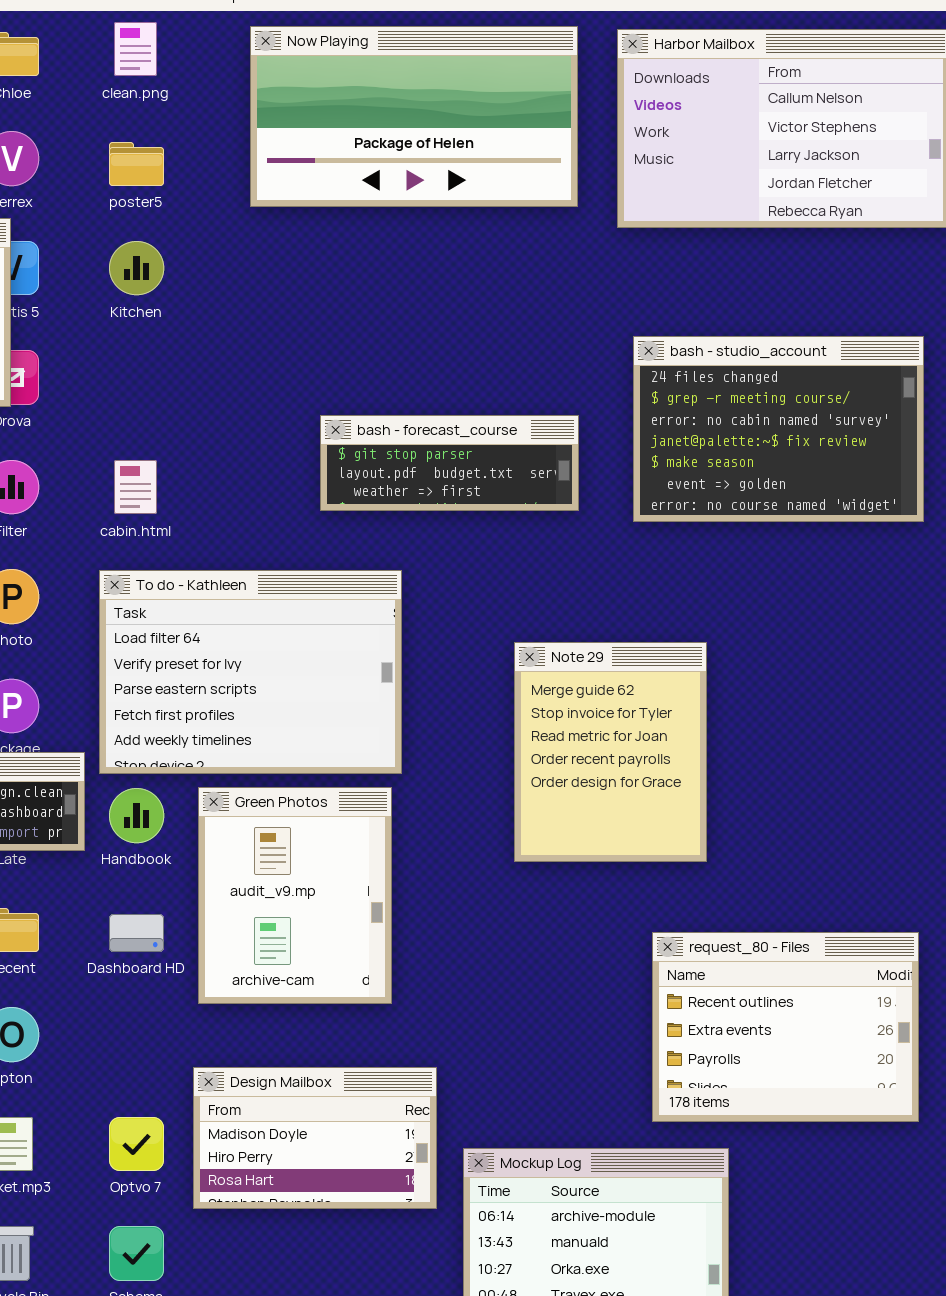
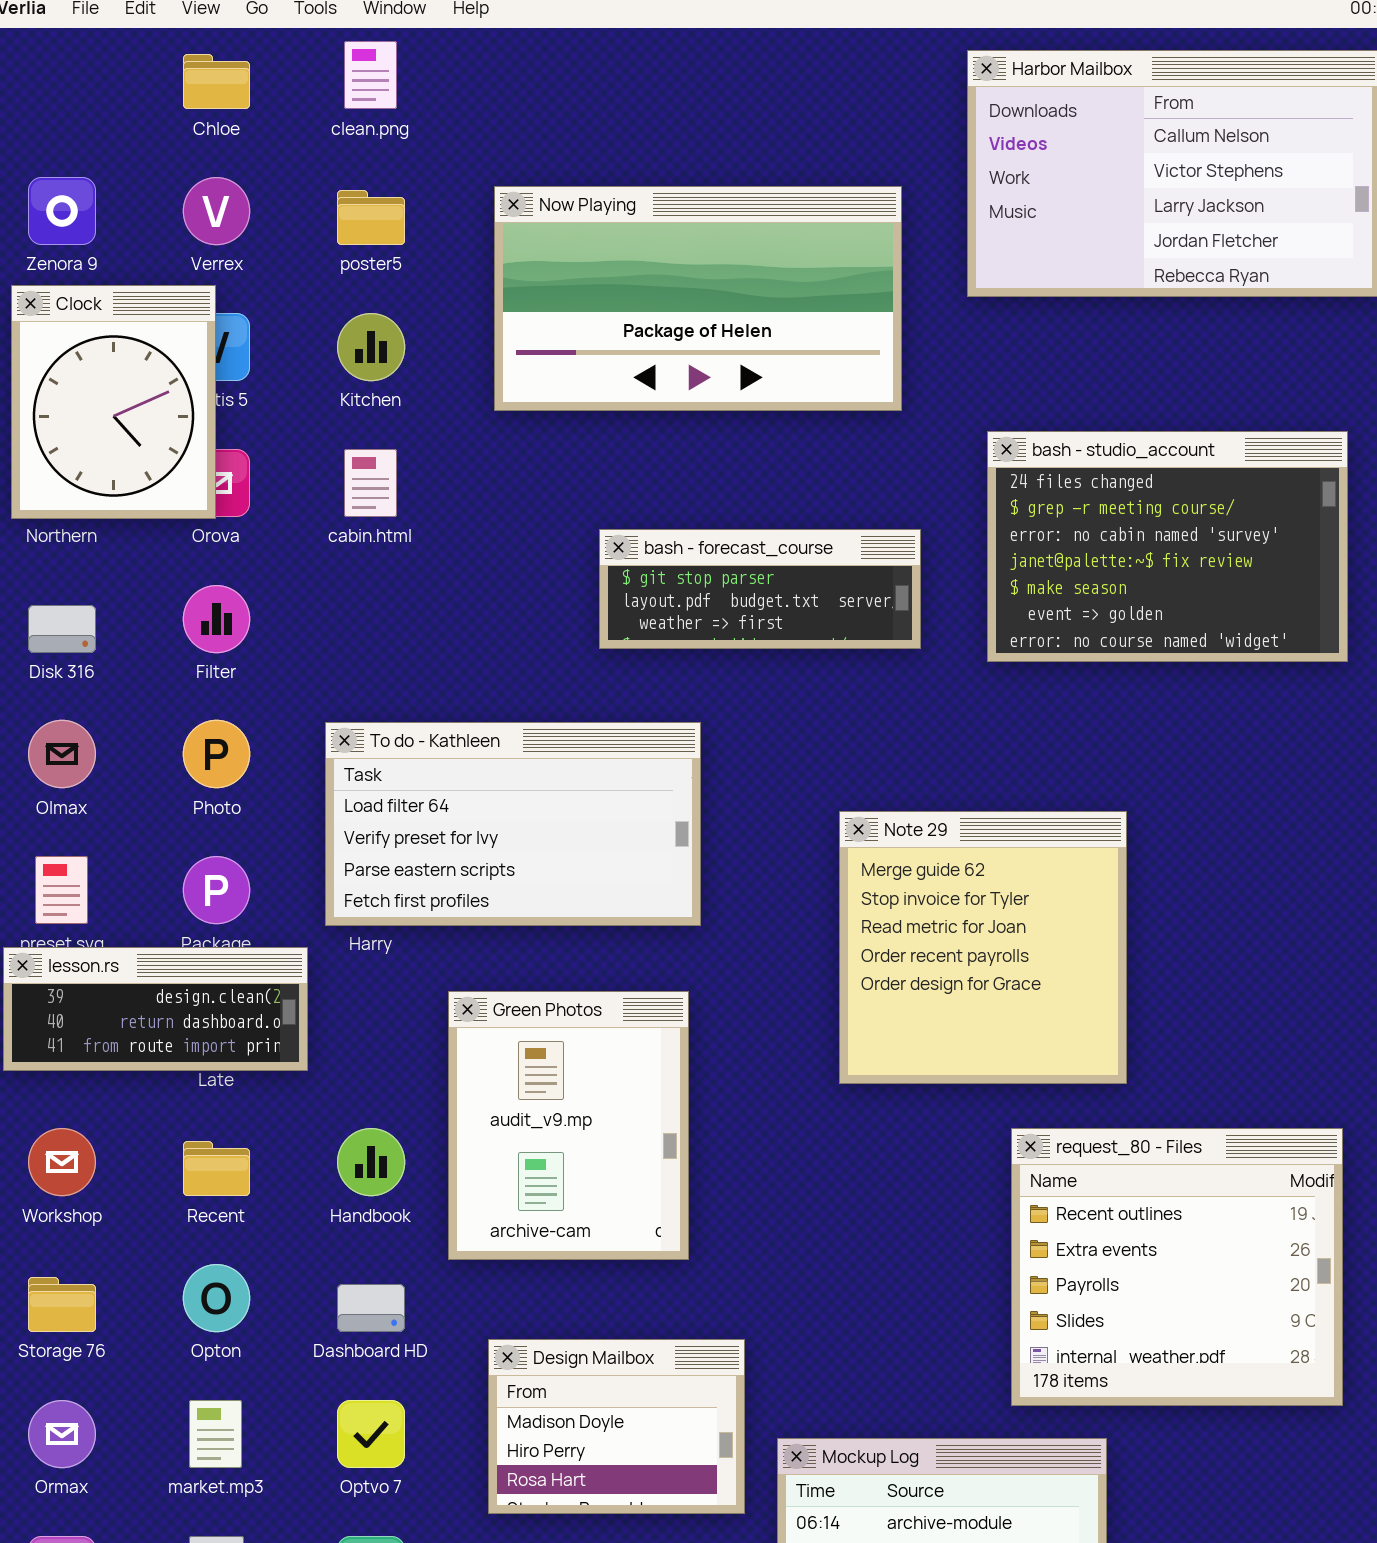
Now Playing: [250,26,578,207] -> [494,186,902,411], moved
cabin.html: [114,460,157,514] -> [344,449,397,517], moved
To do - Kathleen: [99,570,402,774] -> [325,722,701,926], resized
Note 29: [514,642,707,862] -> [839,811,1127,1084], resized
Handbook: [109,788,164,843] -> [337,1128,405,1196], moved
Dashboard HD: [109,914,164,952] -> [337,1284,405,1332], moved
request_80 - Files: [652,932,919,1122] -> [1011,1128,1343,1406], resized
Design Mailbox: [193,1067,437,1209] -> [488,1339,745,1514], resized

